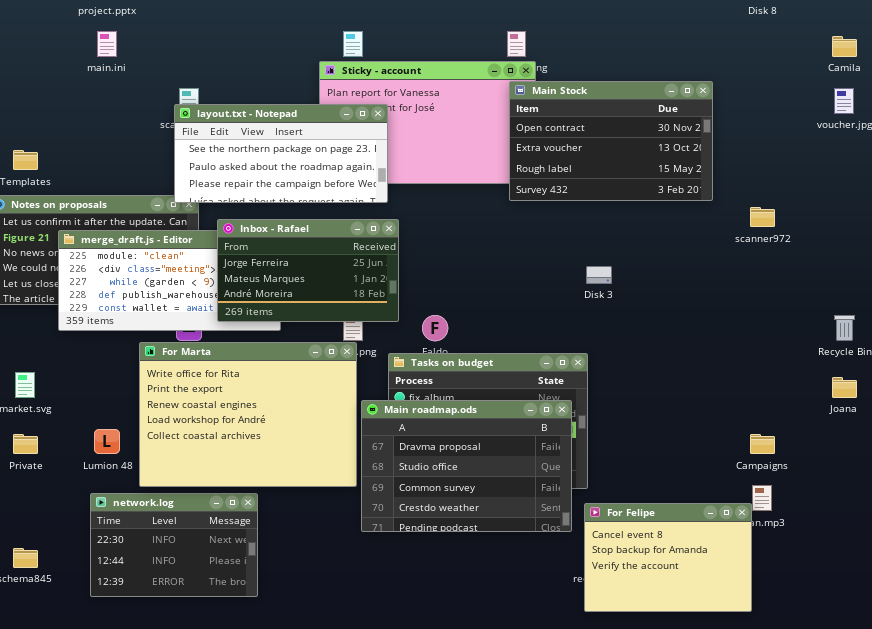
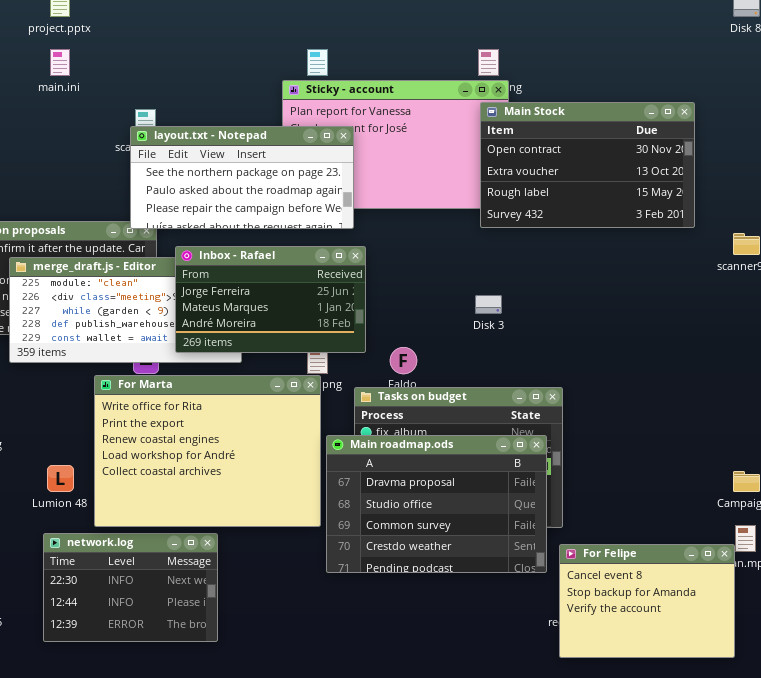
Disk 3: [586,266,612,284] -> [475,295,502,314], moved

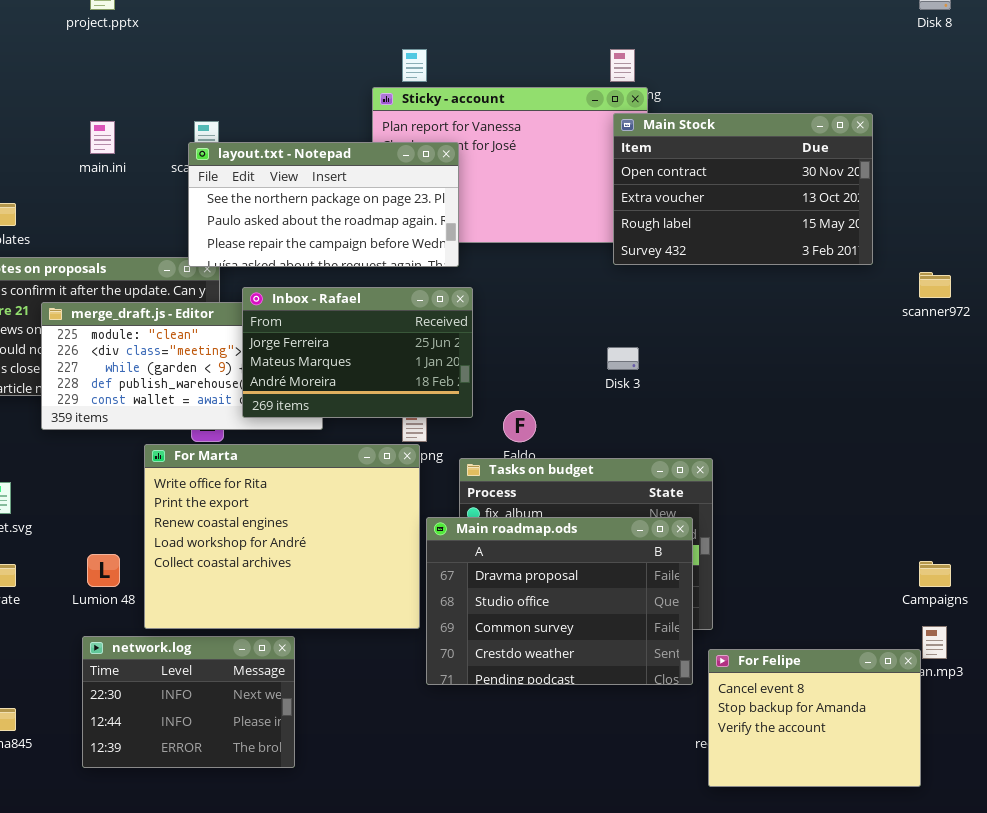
main.ini: [50,49,70,76] -> [90,121,115,154], moved

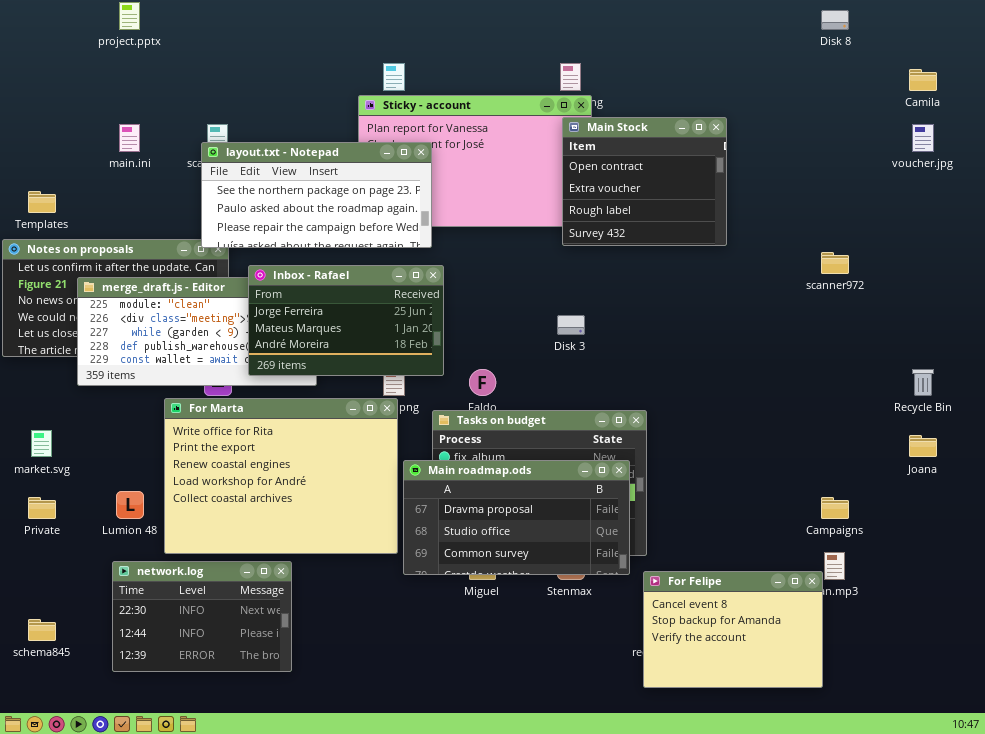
Main Stock: [613,113,873,265] -> [562,117,727,246], resized
Main roadmap.ods: [426,517,693,685] -> [403,460,630,575], resized

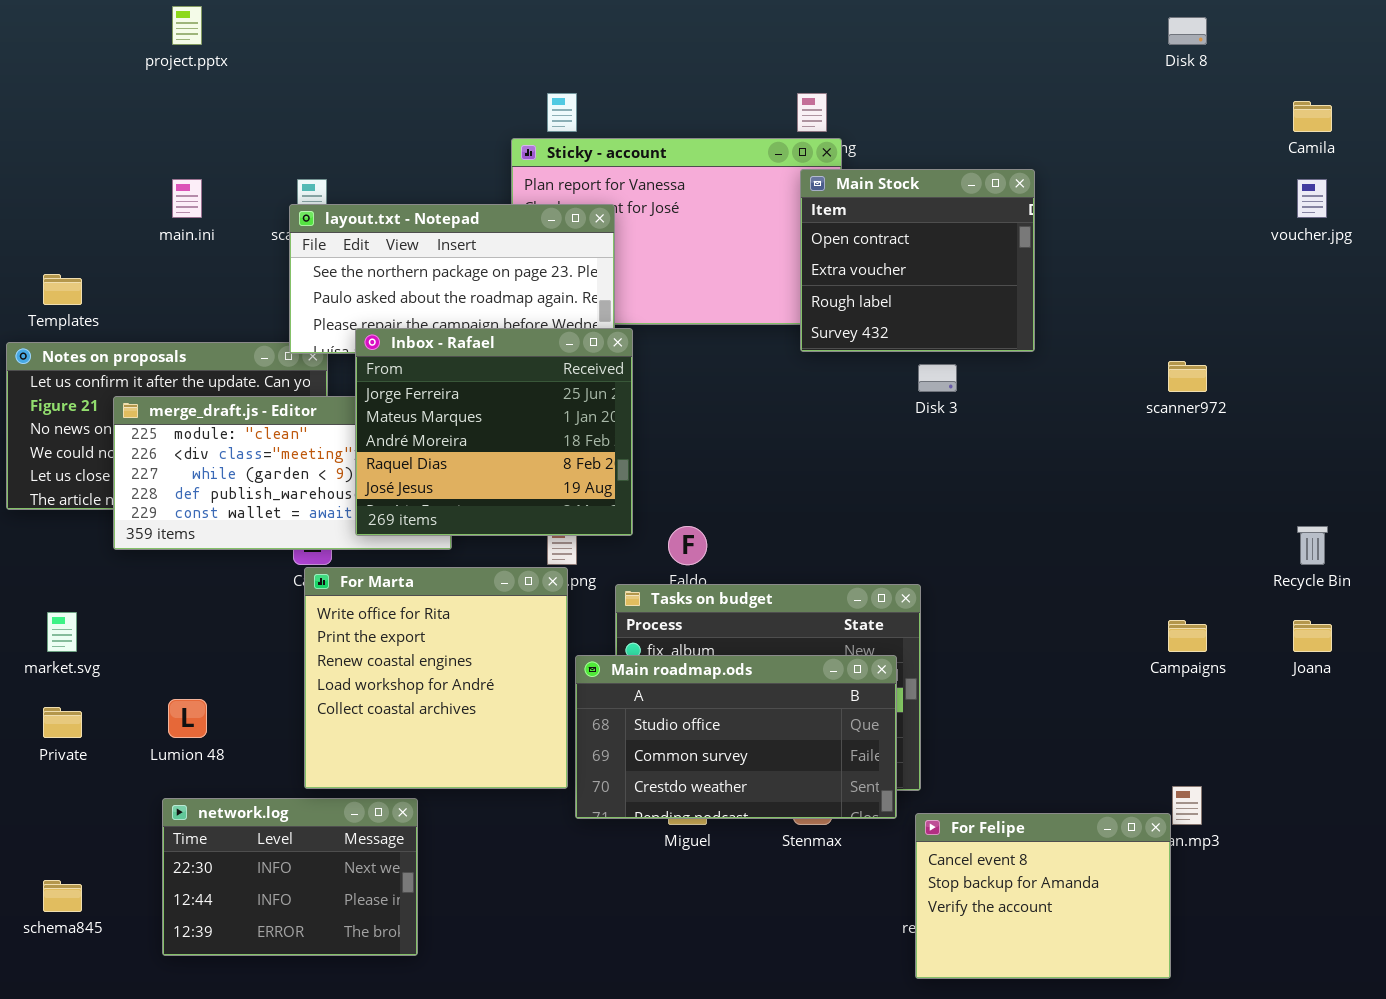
Inbox - Rafael: [248,265,444,376] -> [355,328,633,536], resized
Disk 3: [557,315,585,335] -> [918,364,957,392], moved
For Marta: [164,398,398,554] -> [304,567,568,789], resized
Main roadmap.ods: [403,460,630,575] -> [575,655,897,819], scrolled down 1 row
Campaigns: [821,497,849,519] -> [1168,620,1207,652], moved

